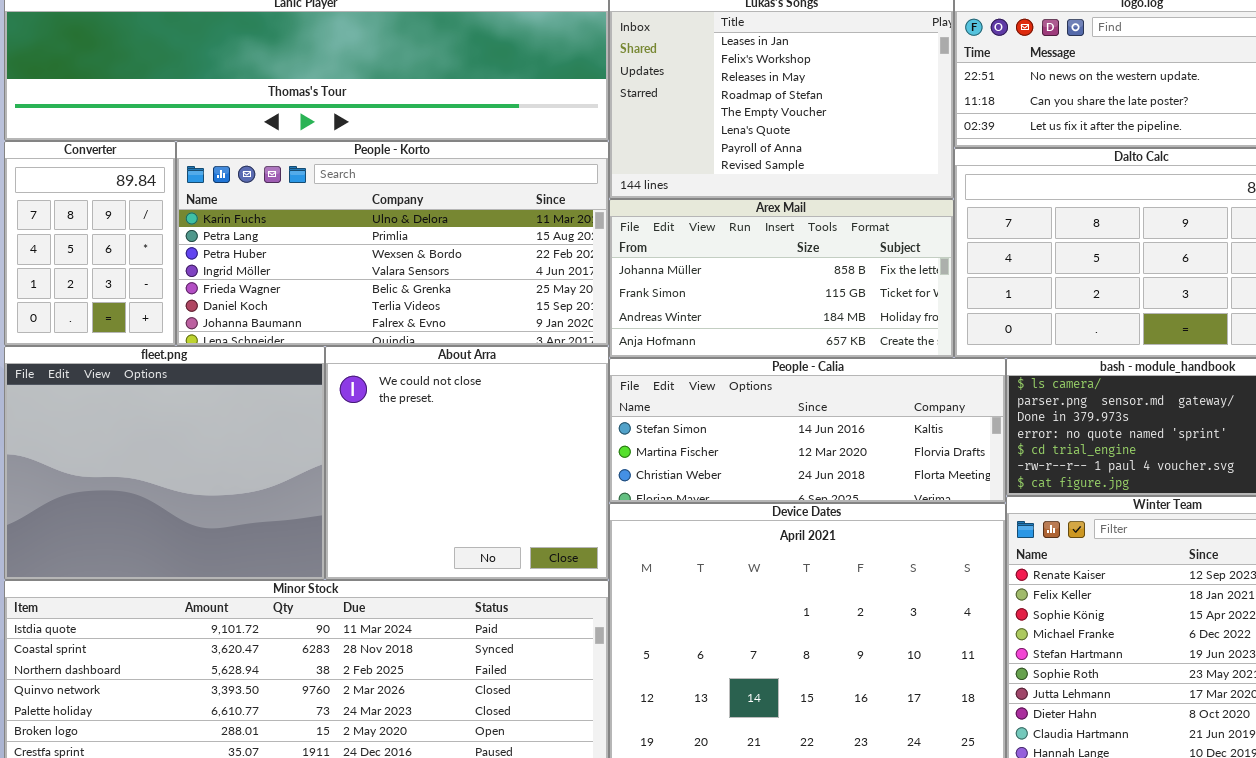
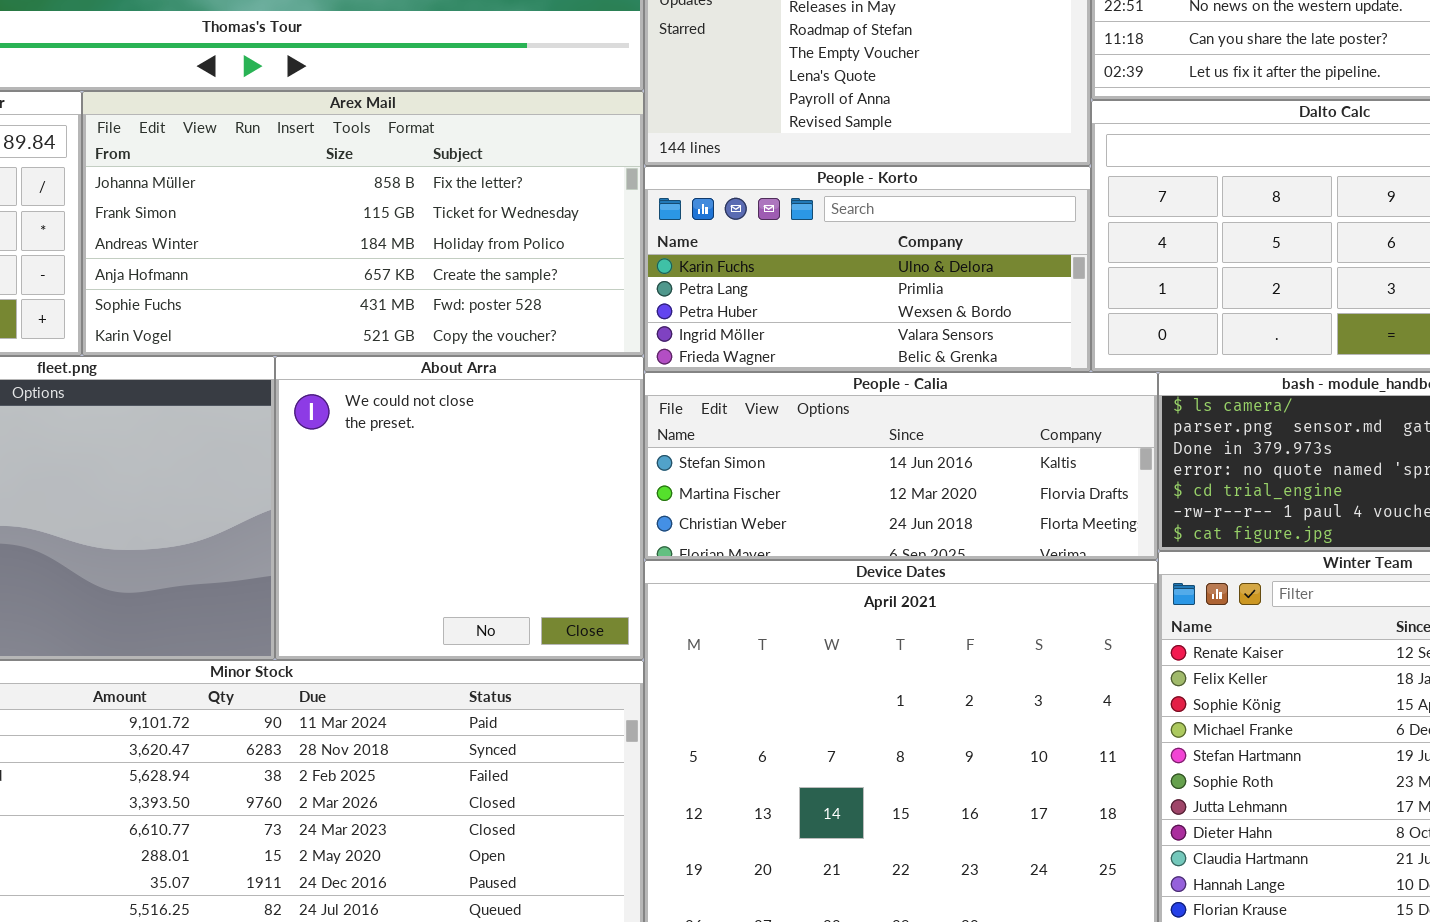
People - Korto: [176,141,609,346] -> [644,166,1091,372], moved, resized
Arex Mail: [609,199,954,358] -> [82,91,644,356], moved, resized

